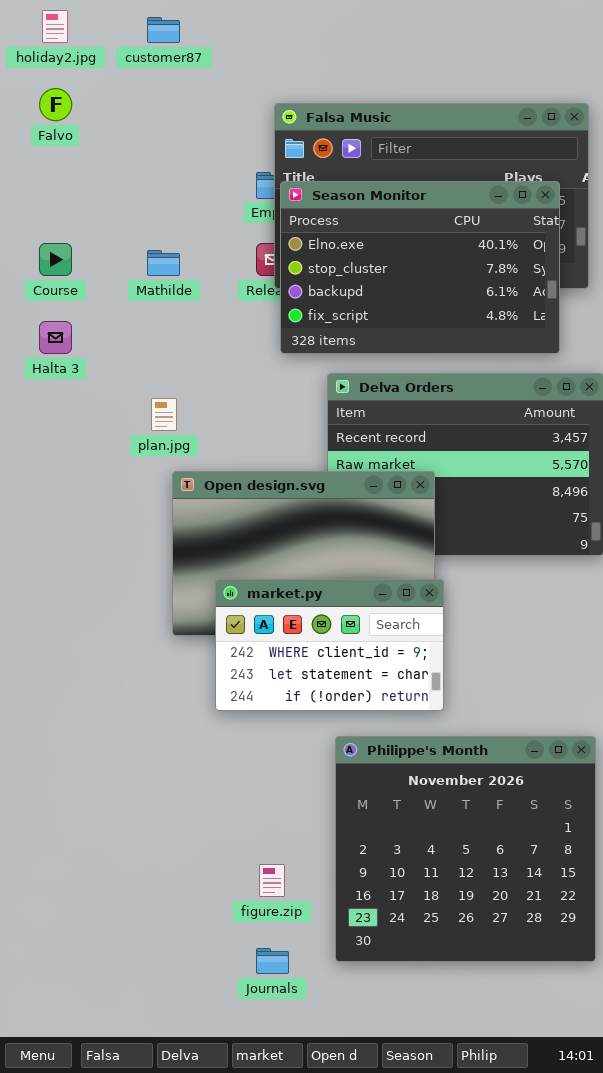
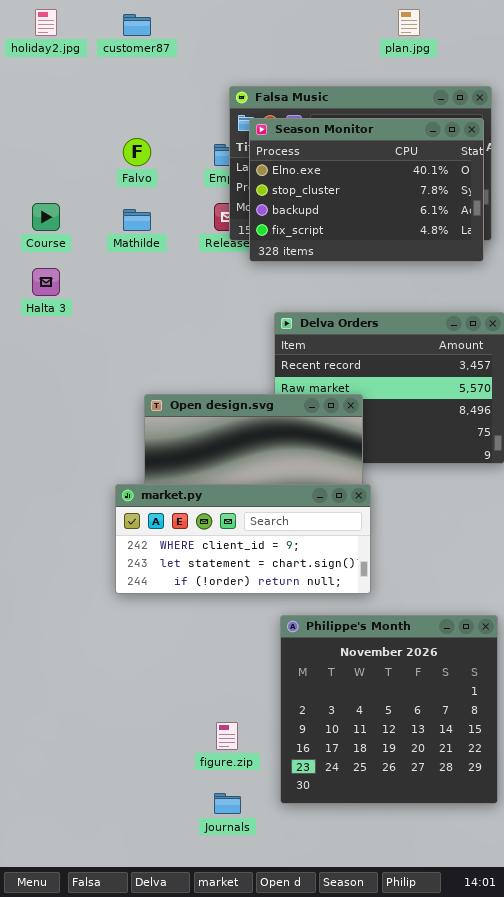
Falvo: [39,88,72,121] -> [123,138,151,166], moved
Season Monitor: [280,181,560,354] -> [249,118,484,262], moved
plan.jpg: [151,398,177,431] -> [398,9,420,36], moved
market.py: [215,579,444,711] -> [115,484,371,594], resized

